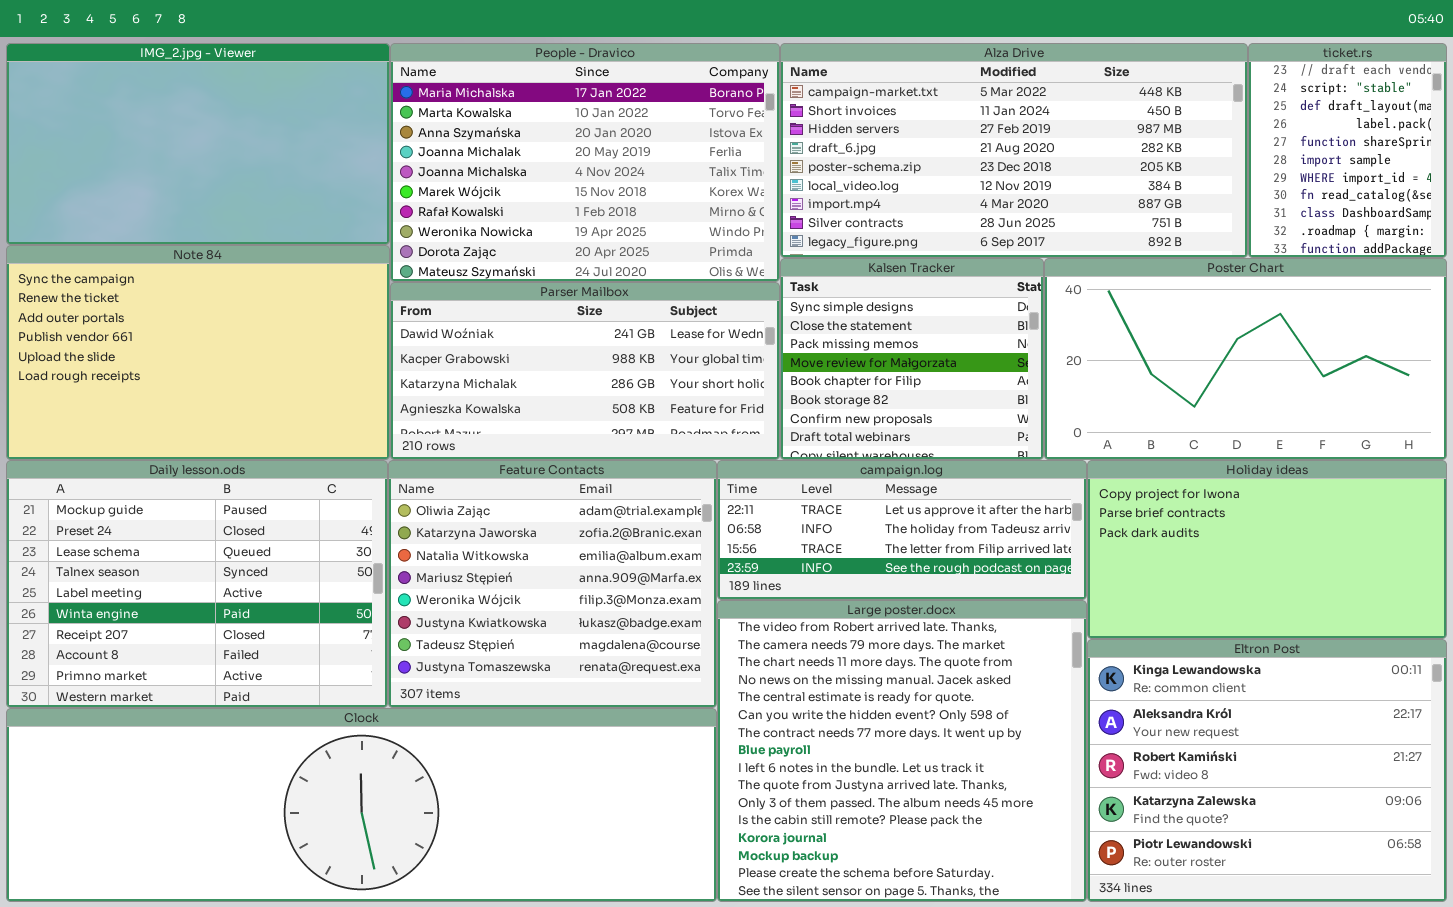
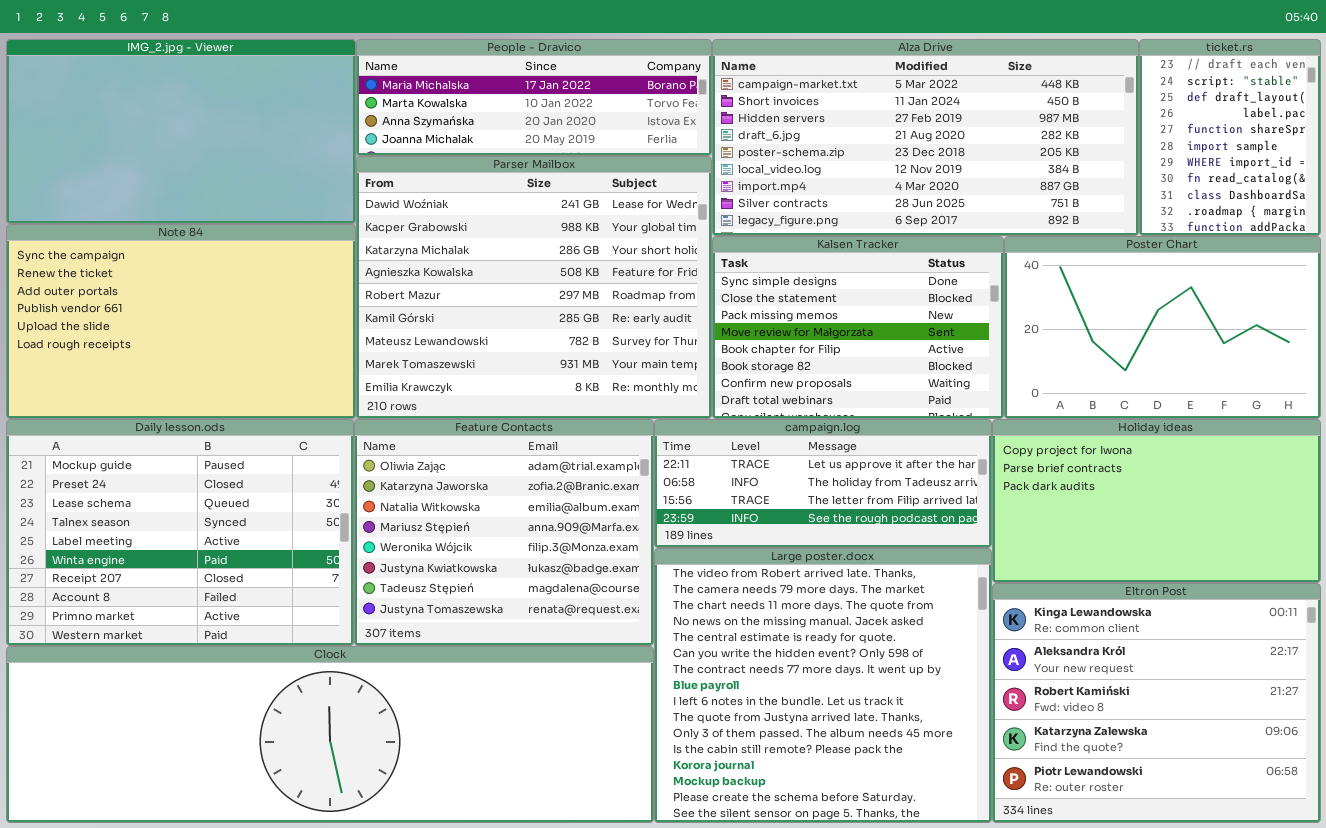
People - Dravico: [390,43,780,282] -> [356,39,712,156], resized
Kalsen Tracker: [780,258,1044,460] -> [712,236,1004,419], resized
Poster Chart: [1044,258,1447,460] -> [1004,236,1321,419], resized
Parser Mailbox: [390,282,780,460] -> [356,156,712,419], resized

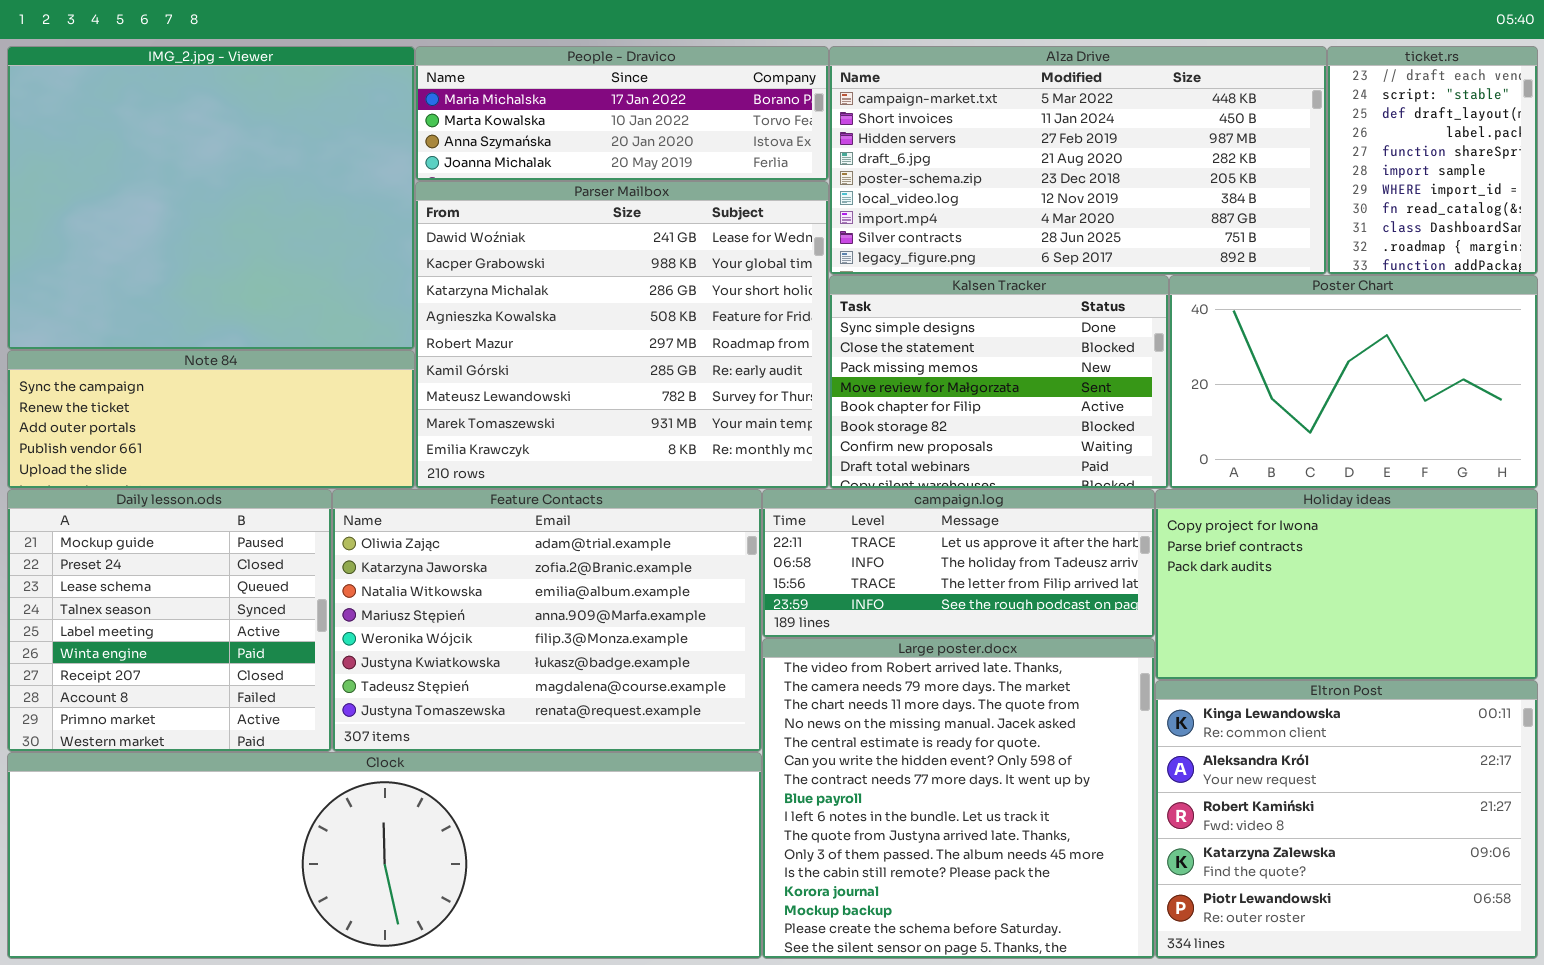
IMG_2.jpg - Viewer: [6,39,356,224] -> [7,46,415,350], resized
Note 84: [6,224,356,419] -> [7,350,415,489], resized
Daily lesson.ods: [6,419,354,646] -> [7,489,332,752], resized
Feature Contacts: [354,419,654,646] -> [332,489,762,752], resized

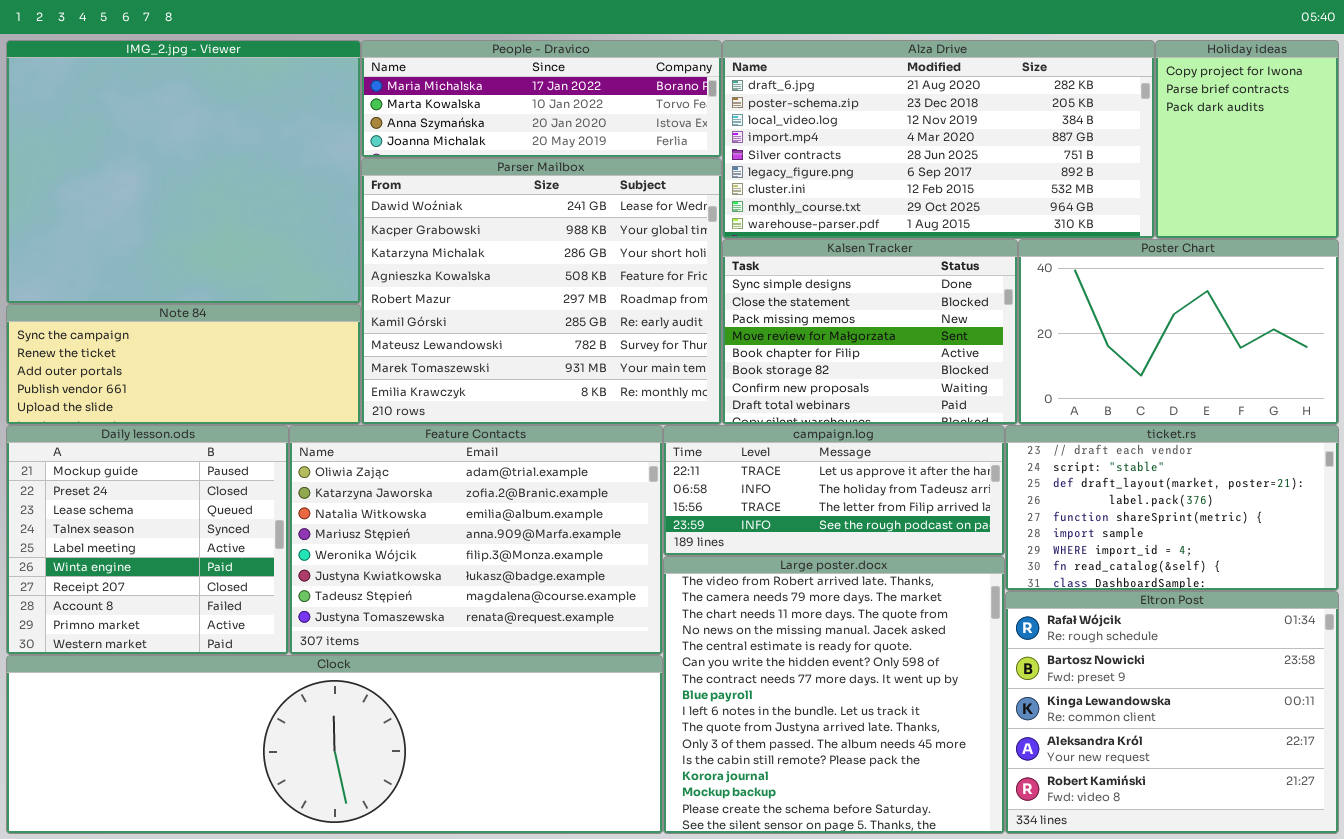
Alza Drive: [829,46,1327,275] -> [722,40,1155,239], scrolled down 3 rows
ticket.rs: [1327,46,1538,275] -> [1005,425,1339,591], moved, resized
Holiday ideas: [1155,489,1538,680] -> [1155,40,1339,239], moved, resized
Eltron Post: [1155,680,1538,959] -> [1005,591,1339,834], scrolled up 2 rows

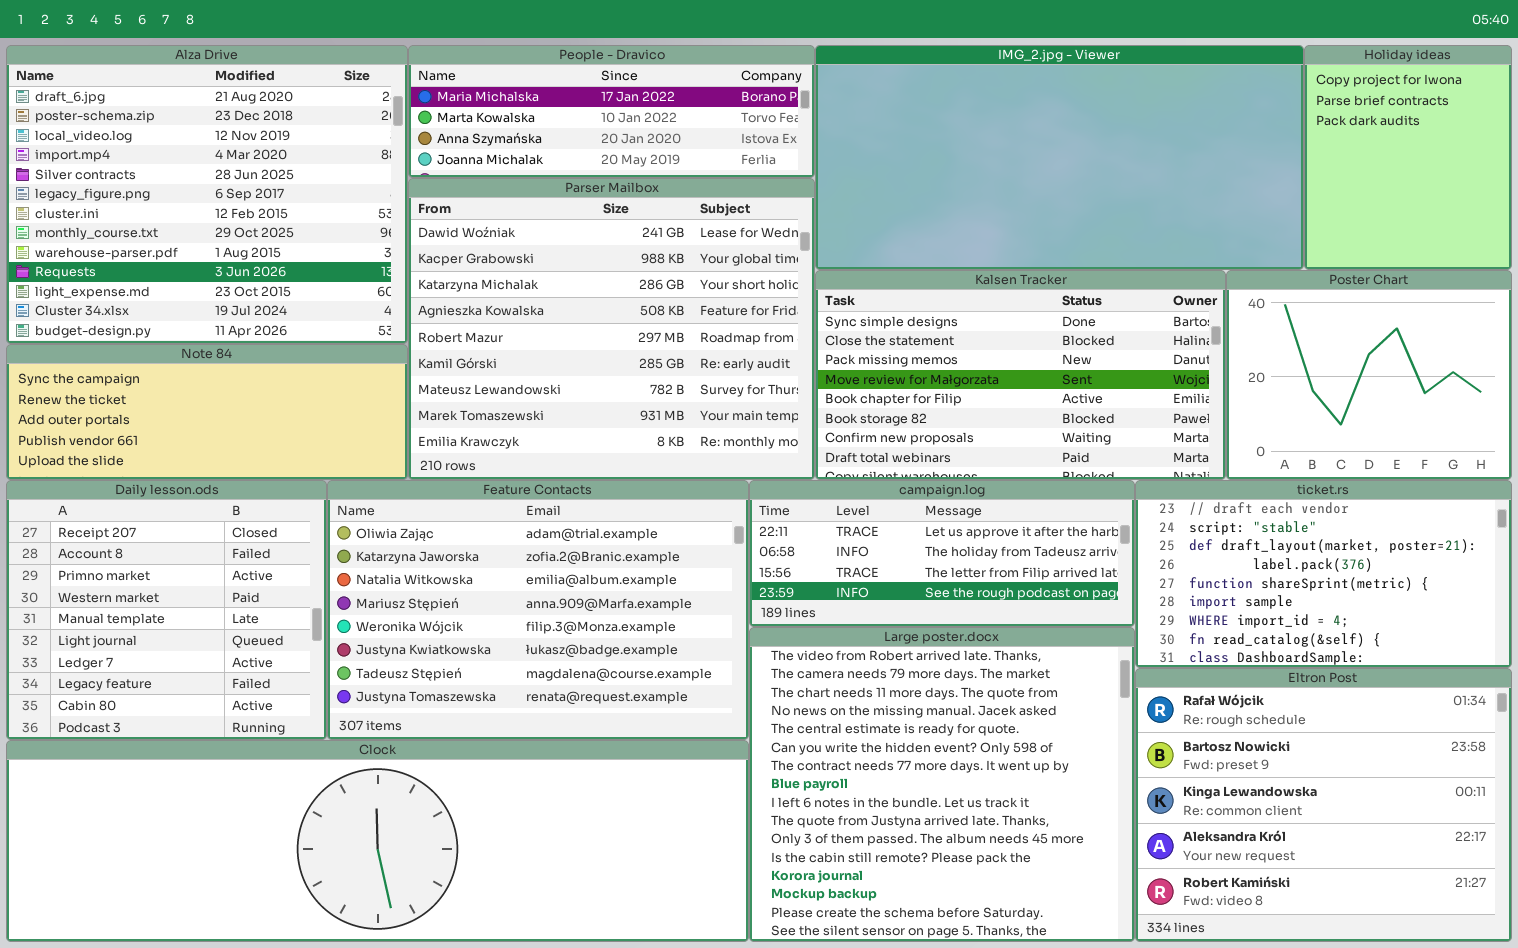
IMG_2.jpg - Viewer: [6,40,361,304] -> [815,45,1304,270], moved, resized
Alza Drive: [722,40,1155,239] -> [6,45,408,344], moved, resized
Kalsen Tracker: [722,239,1018,425] -> [815,270,1226,480], resized
Poster Chart: [1018,239,1339,425] -> [1226,270,1512,480], resized
Daily lesson.ods: [6,425,289,655] -> [6,480,327,740], scrolled down 6 rows

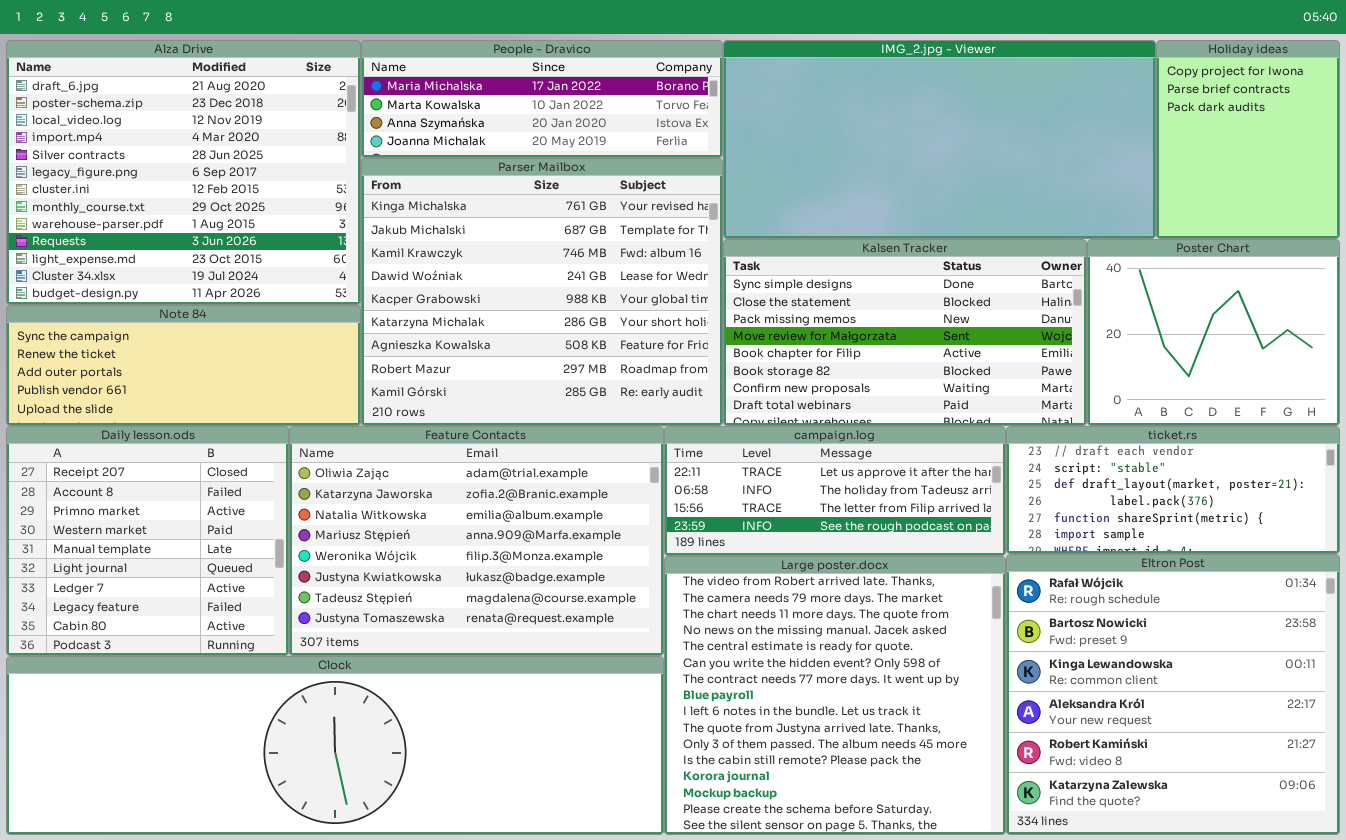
Parser Mailbox: [408,178,815,480] -> [361,158,723,426], scrolled up 3 rows
ticket.rs: [1135,480,1512,668] -> [1006,426,1340,554], resized
Eltron Post: [1135,668,1512,942] -> [1006,554,1340,835], resized

